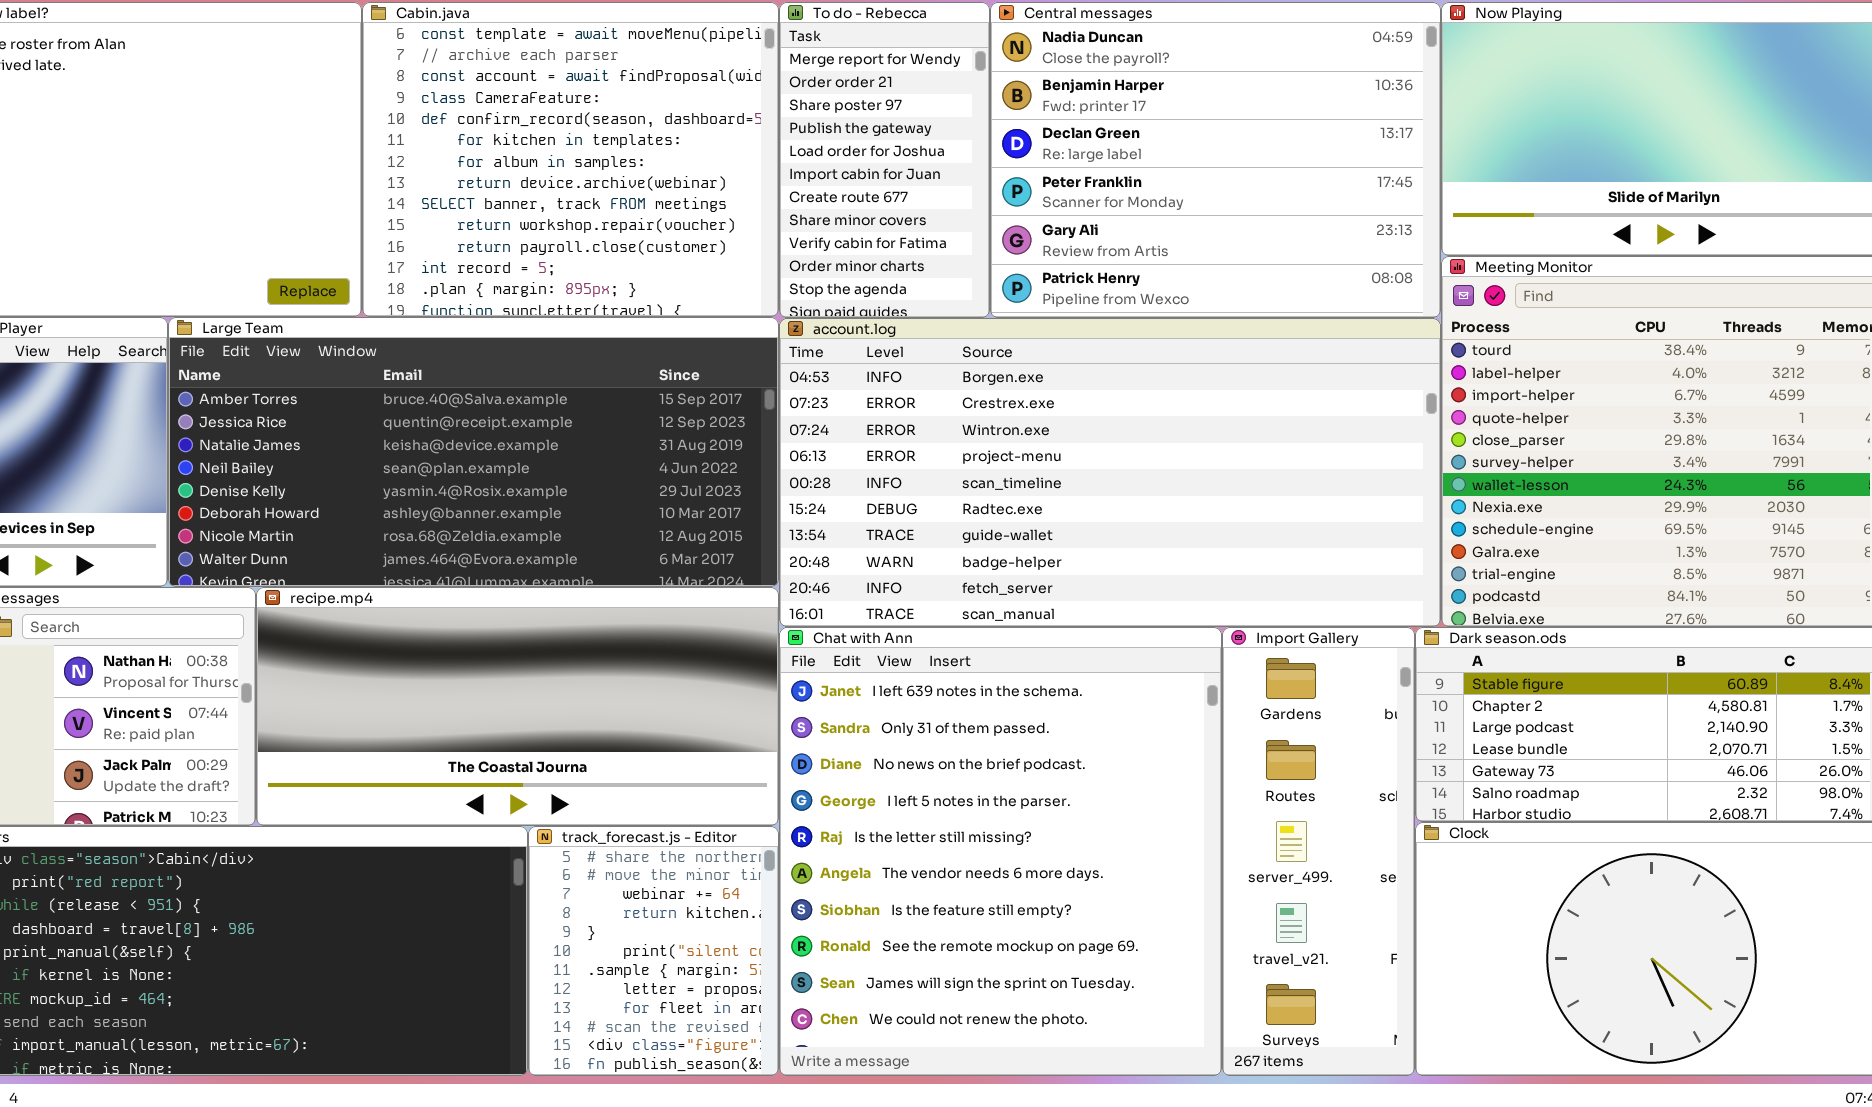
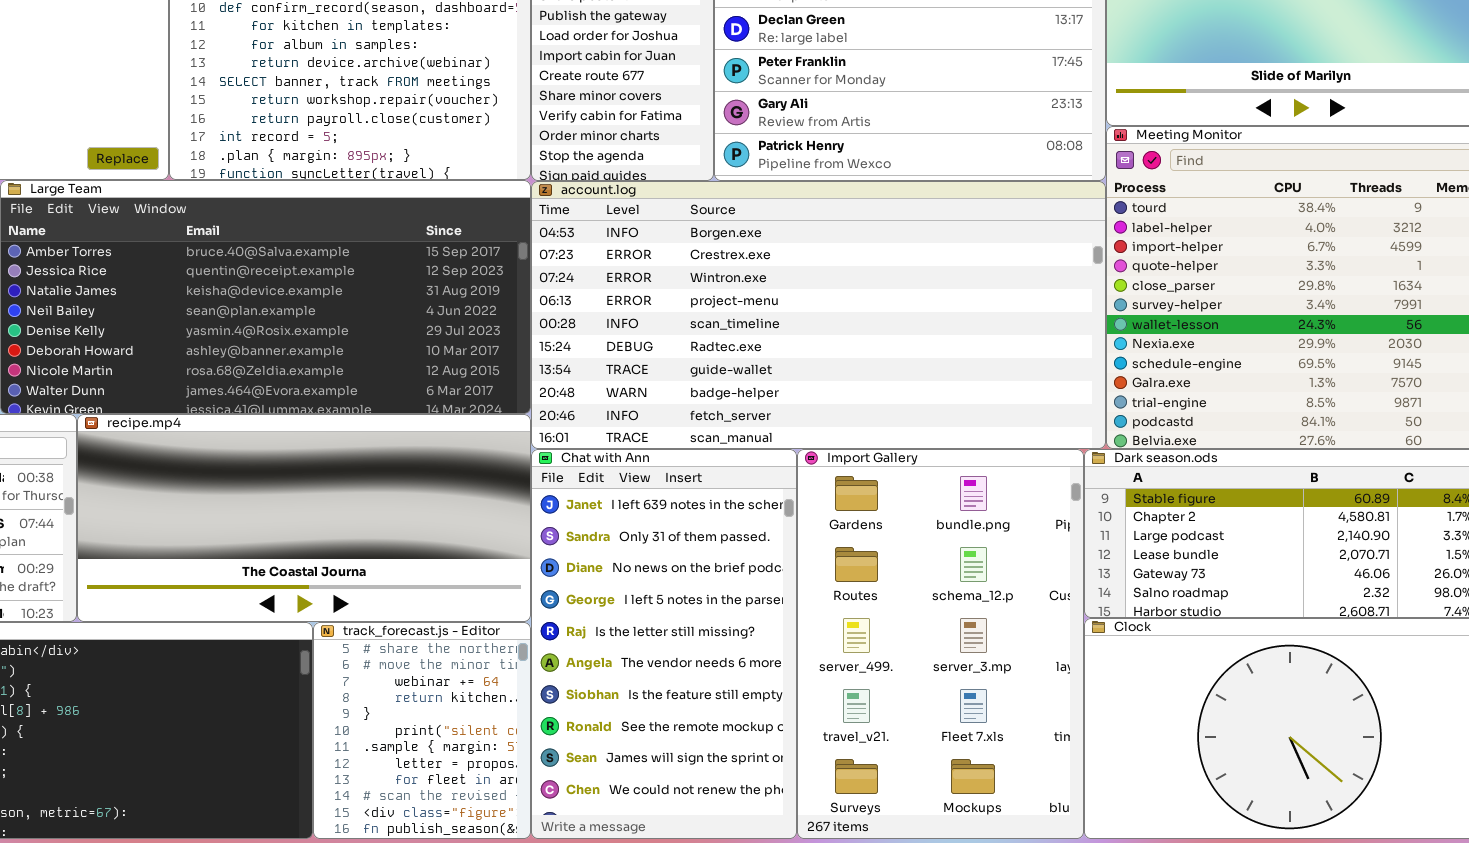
Chat with Ann: [779,627,1222,1076] -> [531,449,797,839], resized
Import Gallery: [1222,627,1415,1076] -> [797,449,1084,839], resized

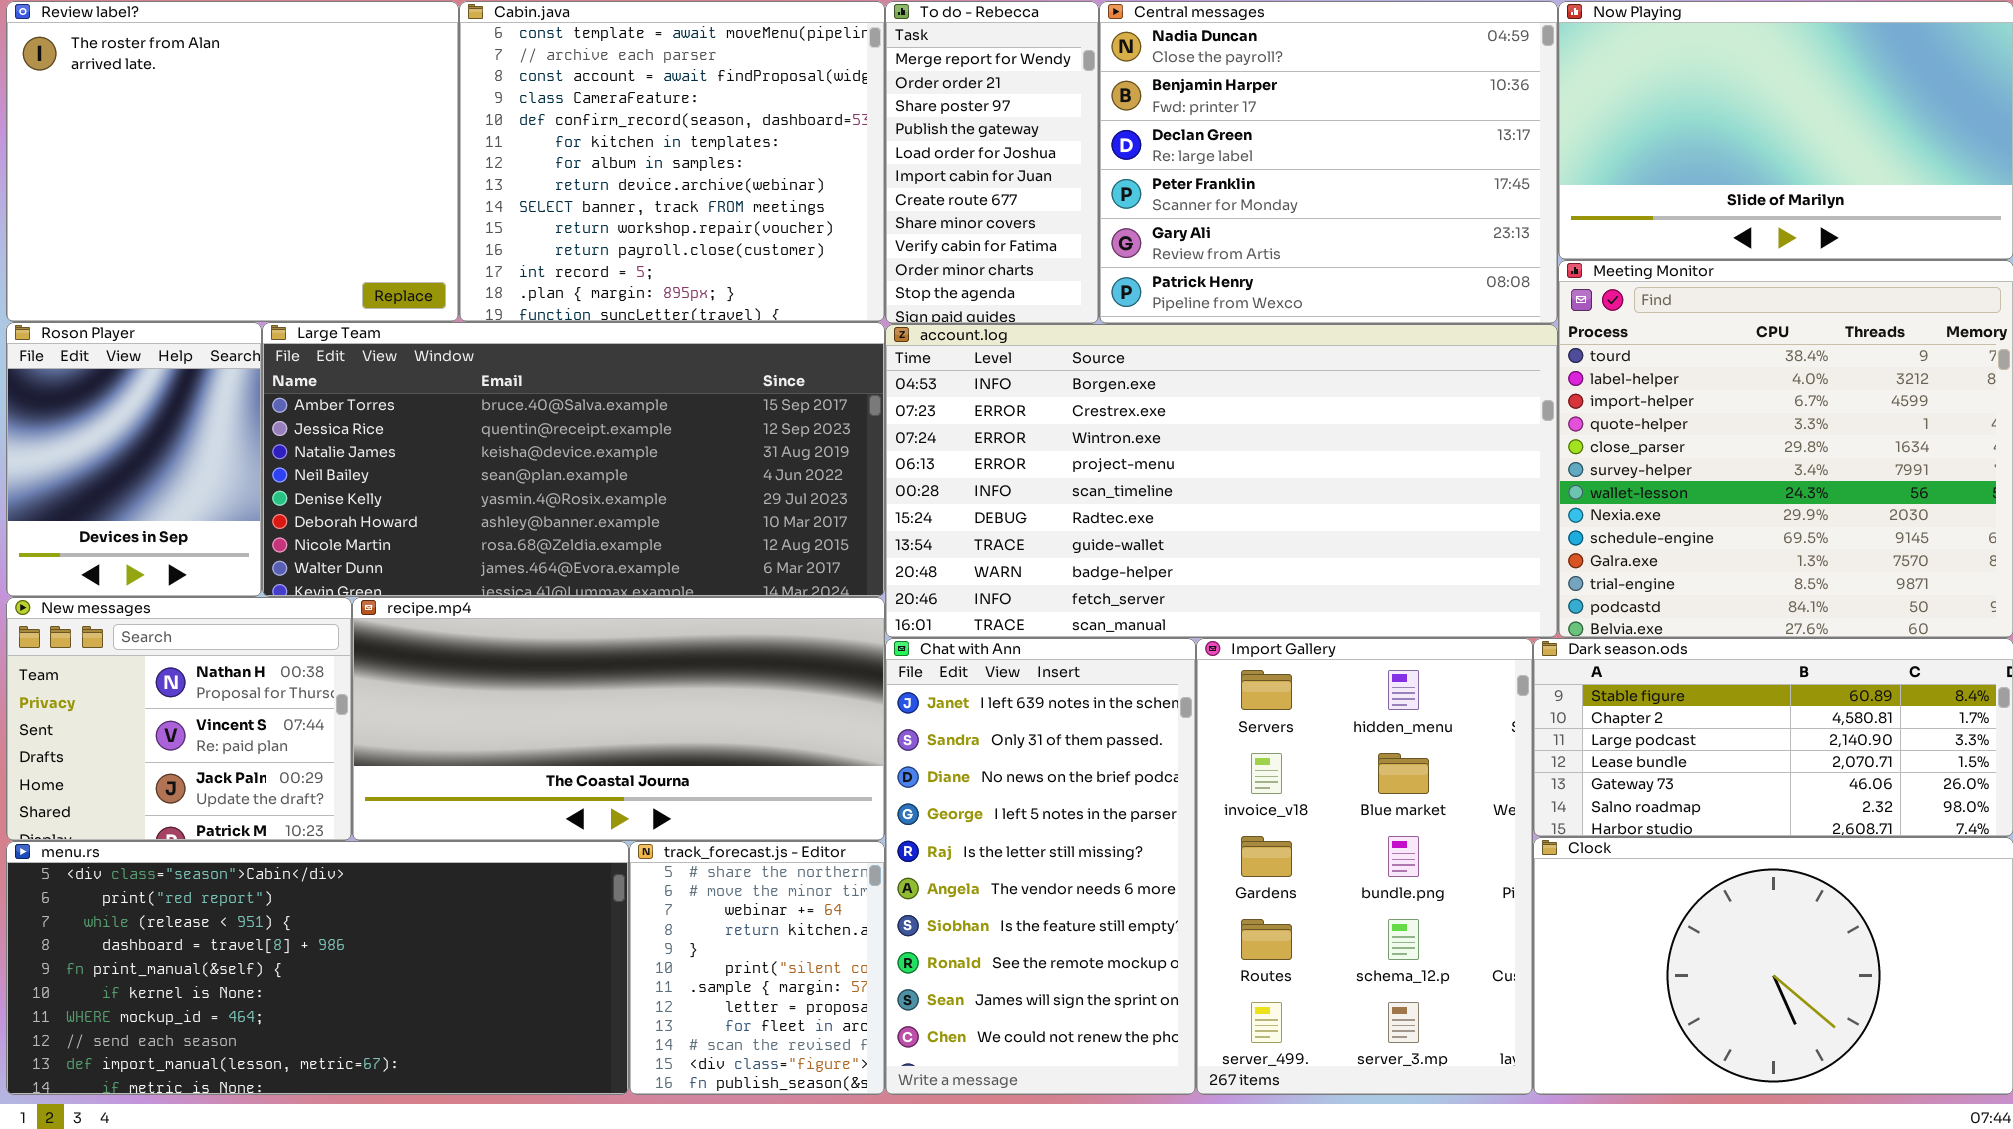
Import Gallery: [797,449,1084,839] -> [1196,638,1533,1095], scrolled up 2 rows

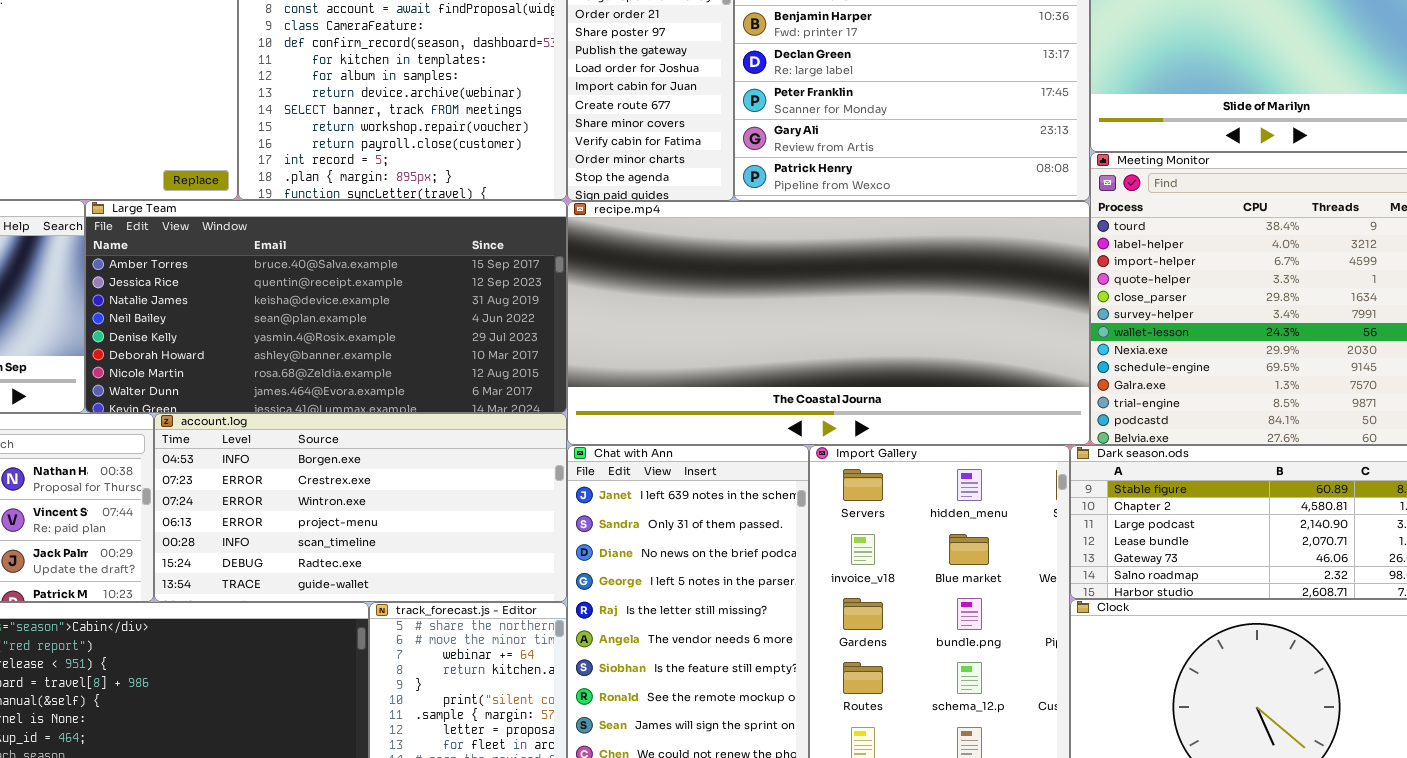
account.log: [885,324,1558,638] -> [154,413,567,602], moved, resized
recipe.mp4: [352,597,885,841] -> [567,201,1090,445], moved, resized

